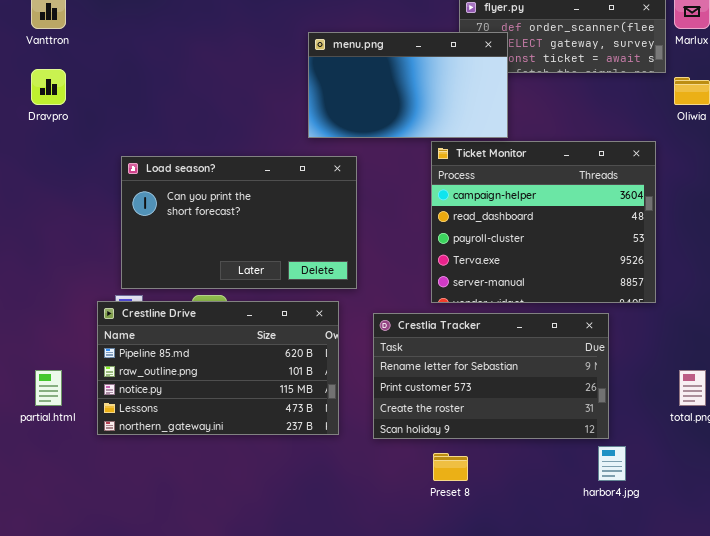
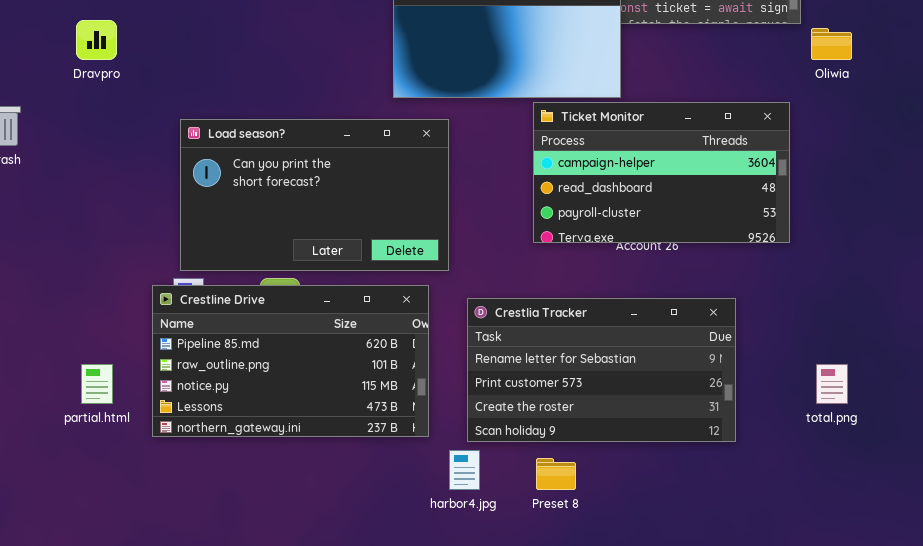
Ticket Monitor: [431,141,656,303] -> [533,102,790,243], resized
harbor4.jpg: [598,446,626,481] -> [449,450,480,490], moved

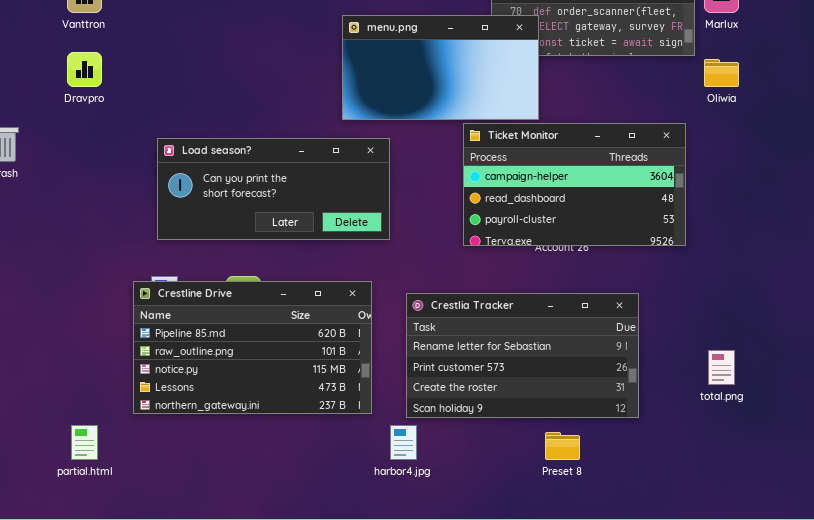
Load season?: [180,119,449,271] -> [157,138,390,240], resized
partial.html: [81,364,113,404] -> [71,425,98,460], moved
Preset 8: [536,458,576,490] -> [545,432,580,460], moved

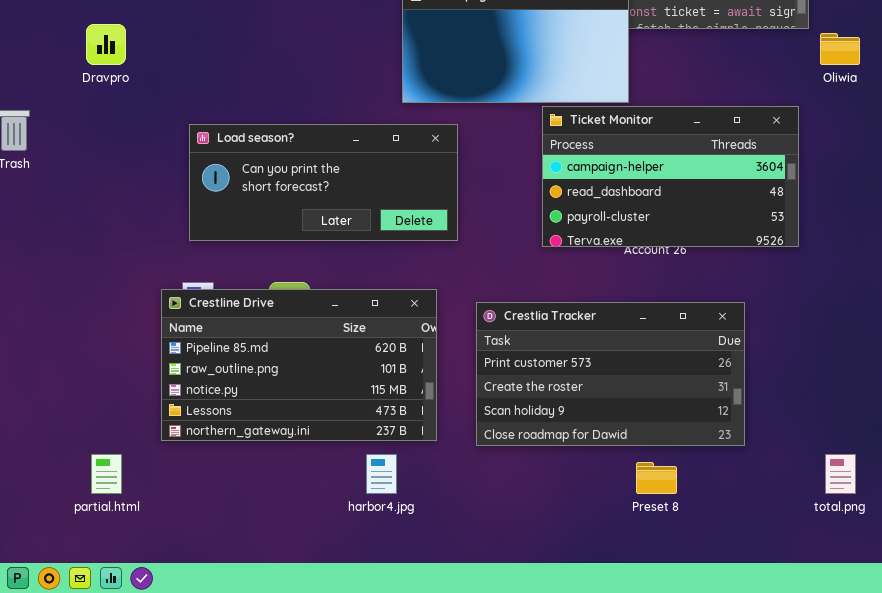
Crestlia Tracker: [406,293,639,418] -> [476,302,745,446], scrolled down 1 row
total.png: [708,350,735,385] -> [825,454,856,494], moved
harbor4.jpg: [390,425,417,460] -> [366,454,397,494], moved

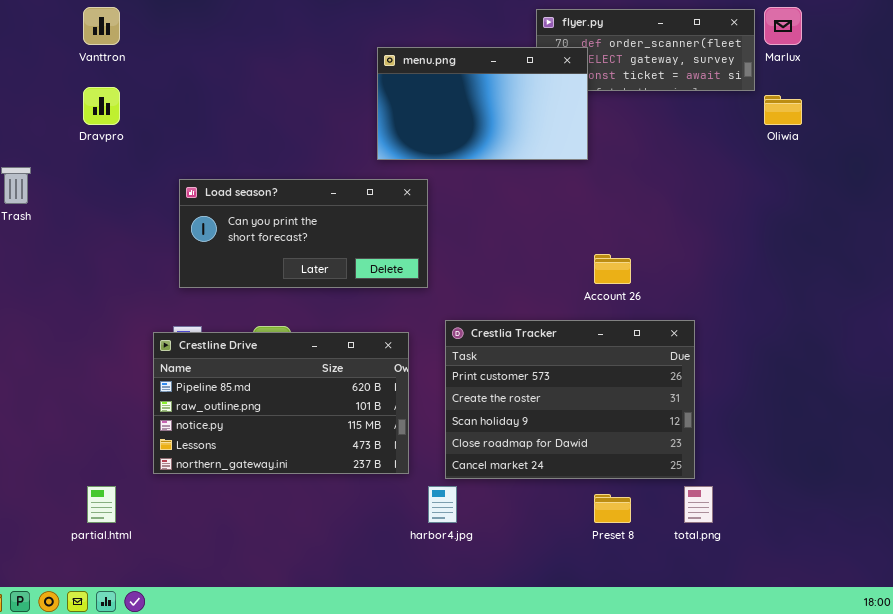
Ticket Monitor: [542,106,799,247] -> none, closed
Crestlia Tracker: [476,302,745,446] -> [445,320,695,479], resized
harbor4.jpg: [366,454,397,494] -> [428,486,457,523], moved
total.png: [825,454,856,494] -> [684,486,713,523], moved

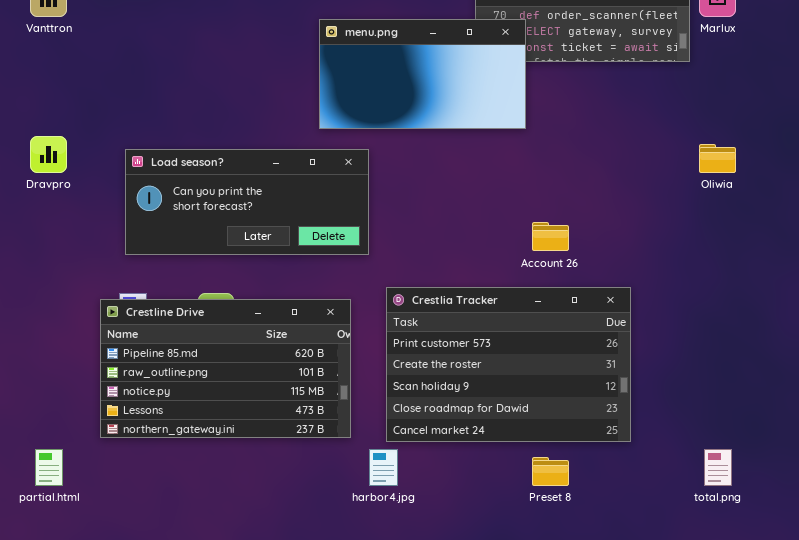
Dravpro: [83,87,120,125] -> [30,136,67,173], moved
Oliwia: [764,95,802,125] -> [699,144,736,173], moved
total.png: [684,486,713,523] -> [704,449,732,486], moved

